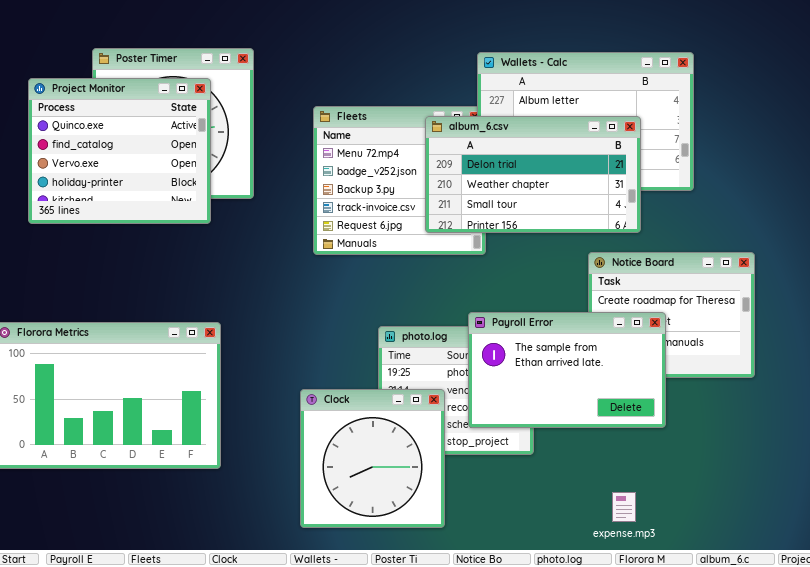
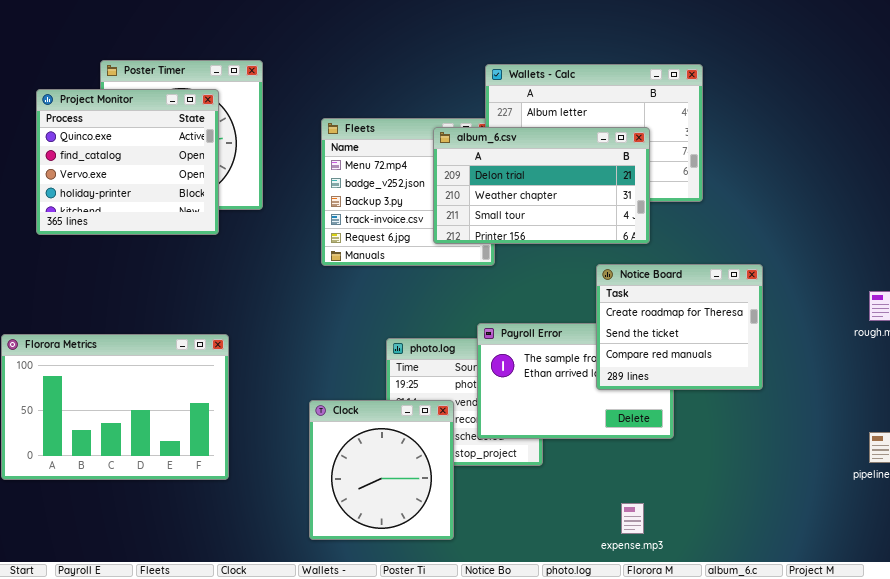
Notice Board: [588,252,755,378] -> [596,264,763,390], raised

